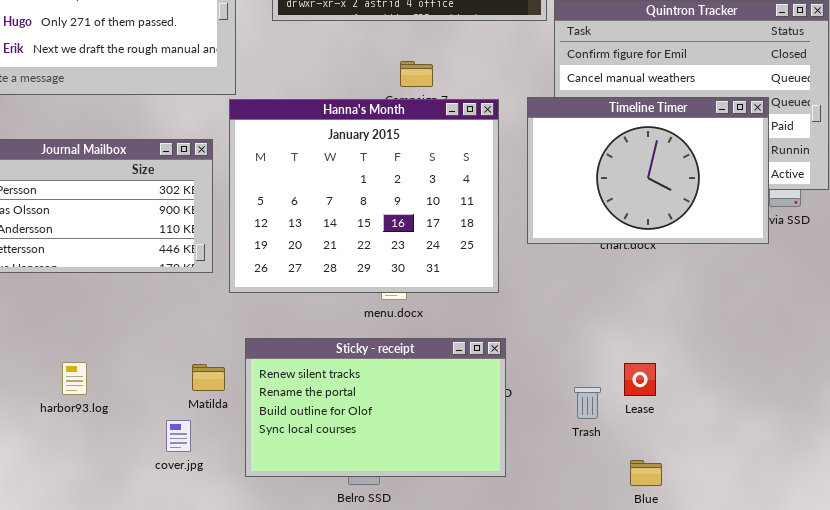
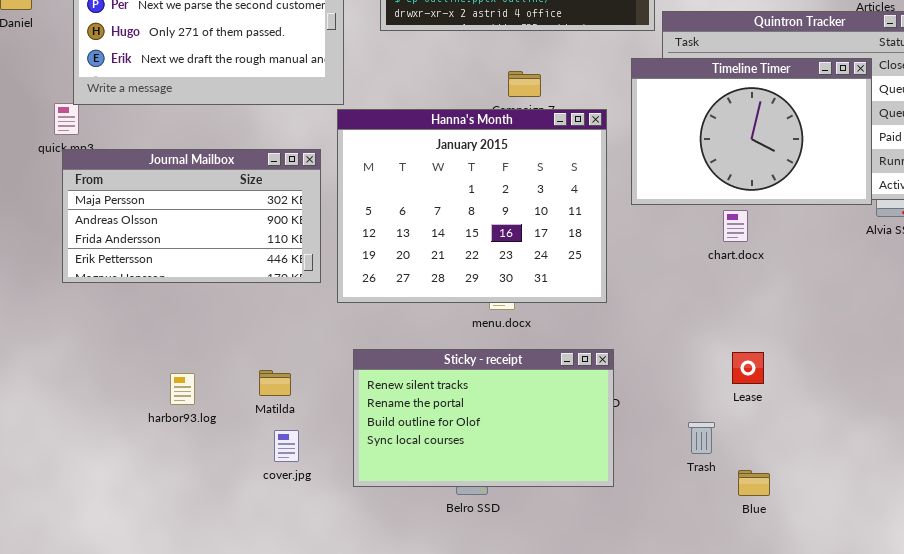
Timeline Timer: [527,97,769,244] -> [631,58,872,205], moved
Lease: [624,363,656,396] -> [732,352,764,384], moved
Matilda: [192,364,225,391] -> [259,370,291,396], moved
Trash: [574,387,601,419] -> [688,422,715,454], moved

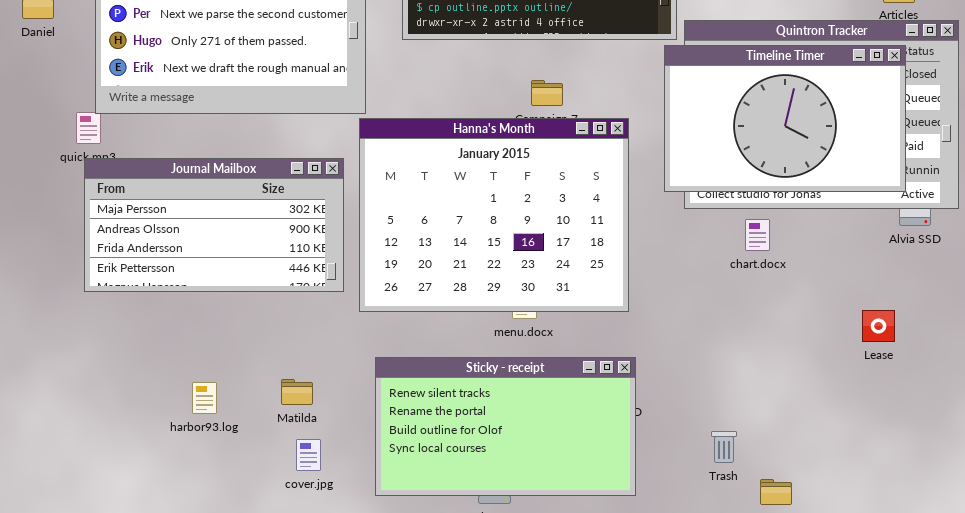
Timeline Timer: [631,58,872,205] -> [664,45,906,192], moved
Lease: [732,352,764,384] -> [862,310,895,342], moved

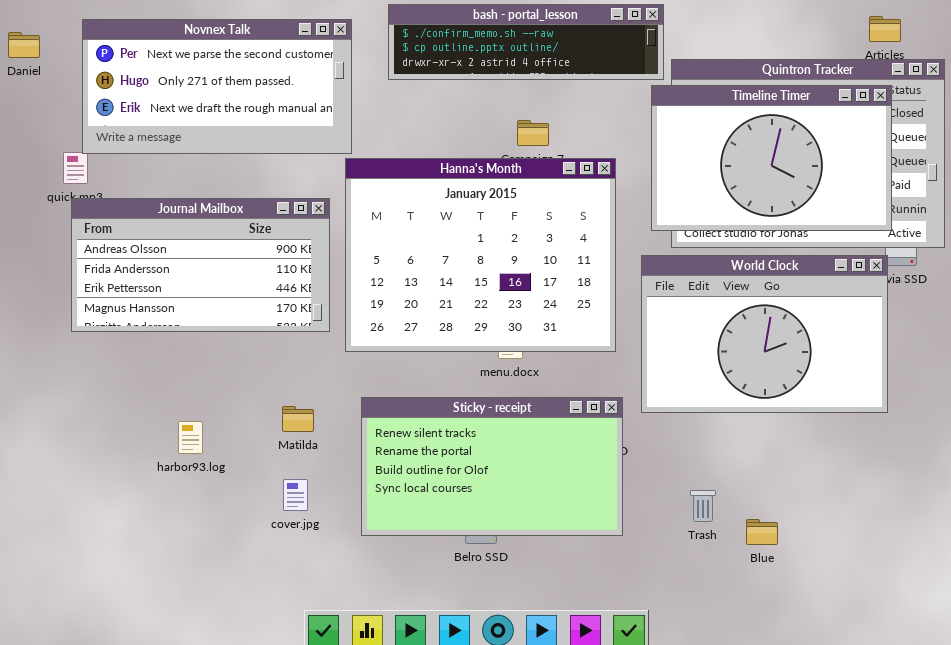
Journal Mailbox: [84,158,344,292] -> [71,198,330,332], scrolled down 1 row
World Clock: none -> [641,255,888,413], opened
Matilda: [281,379,313,405] -> [282,406,314,432], moved
Trash: [711,431,737,463] -> [690,490,716,522], moved

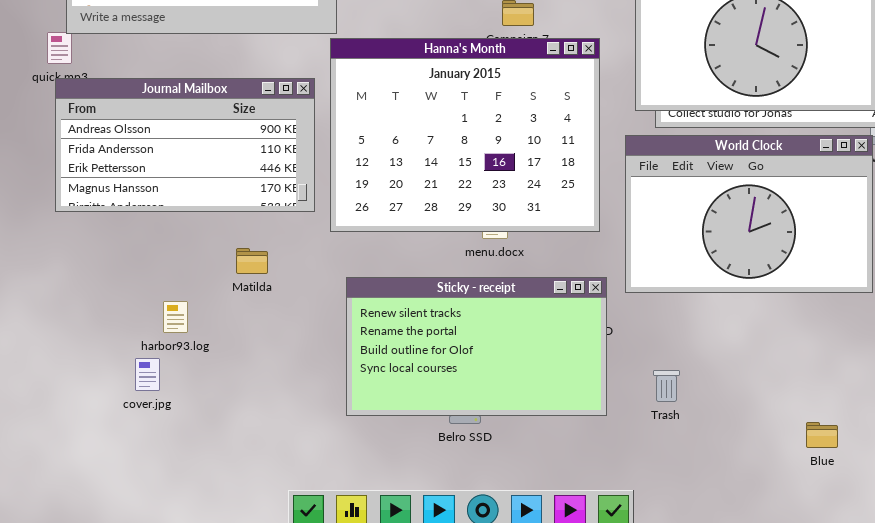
Matilda: [282,406,314,432] -> [236,248,268,274], moved
cover.jpg: [283,479,308,511] -> [135,358,160,391], moved
Trash: [690,490,716,522] -> [653,370,680,402], moved
Blue: [746,519,778,545] -> [806,422,838,448], moved

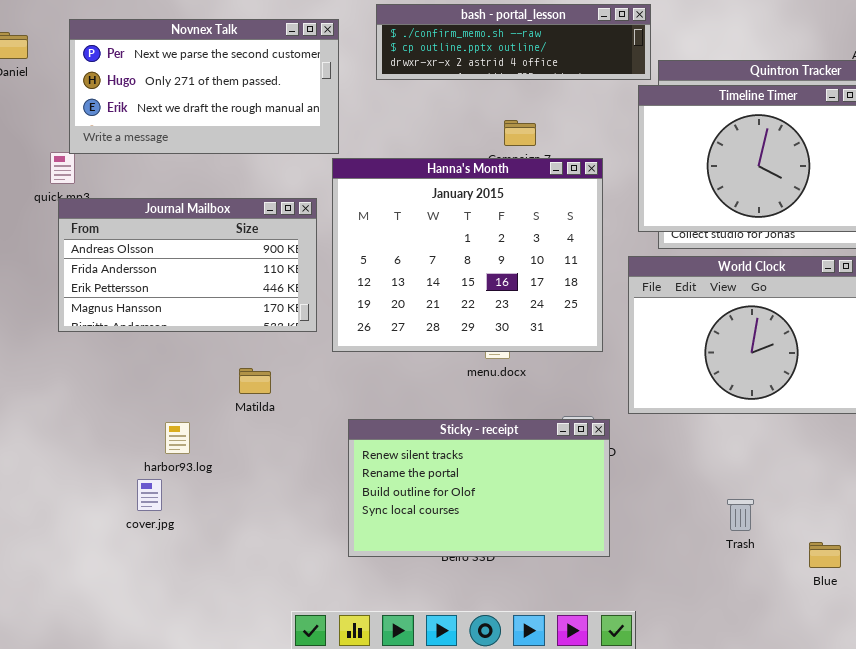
Sticky - receipt: [346,277,607,416] -> [348,419,610,557], moved
Trash: [653,370,680,402] -> [727,499,754,531], moved

